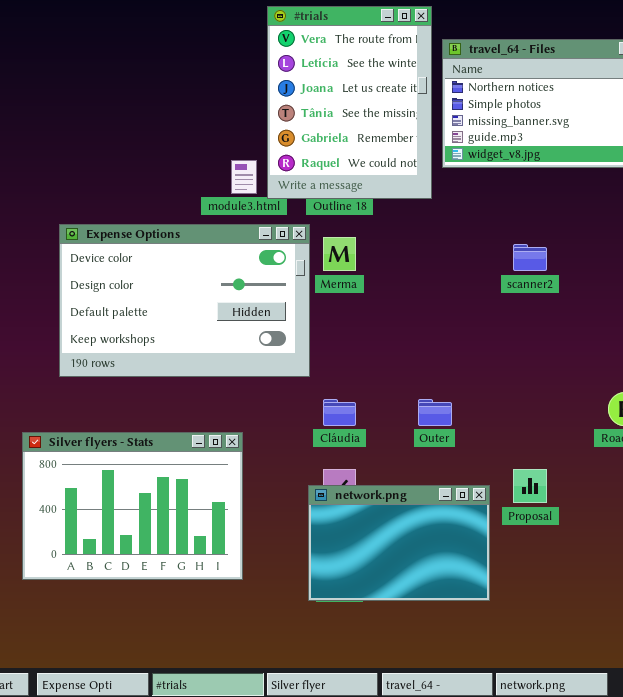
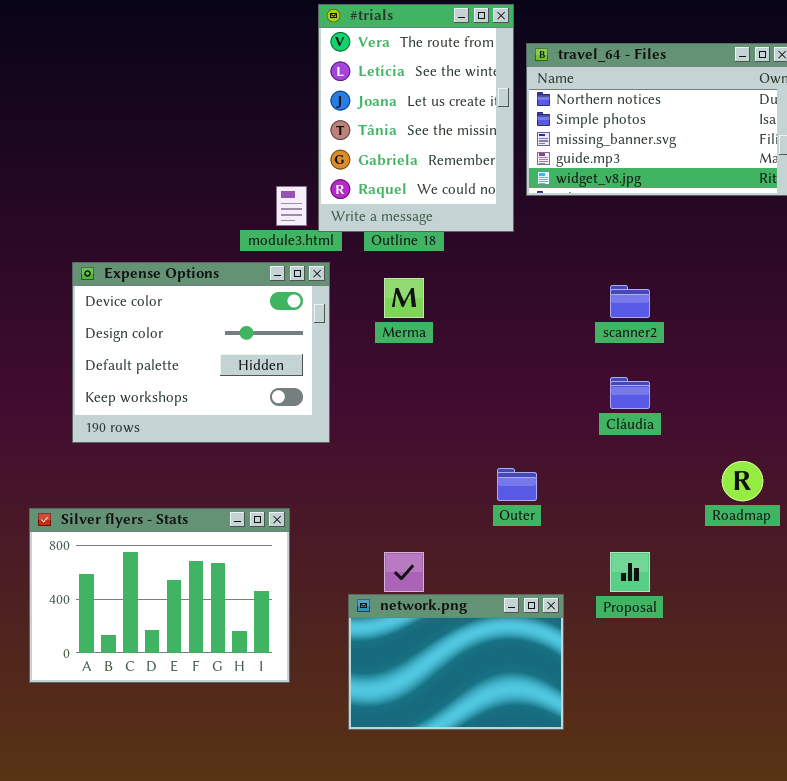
Expense Options: [59,224,310,377] -> [72,262,330,443], resized
Cláudia: [323,399,356,426] -> [610,377,650,409], moved
network.png: [308,485,490,601] -> [348,594,564,730], moved

